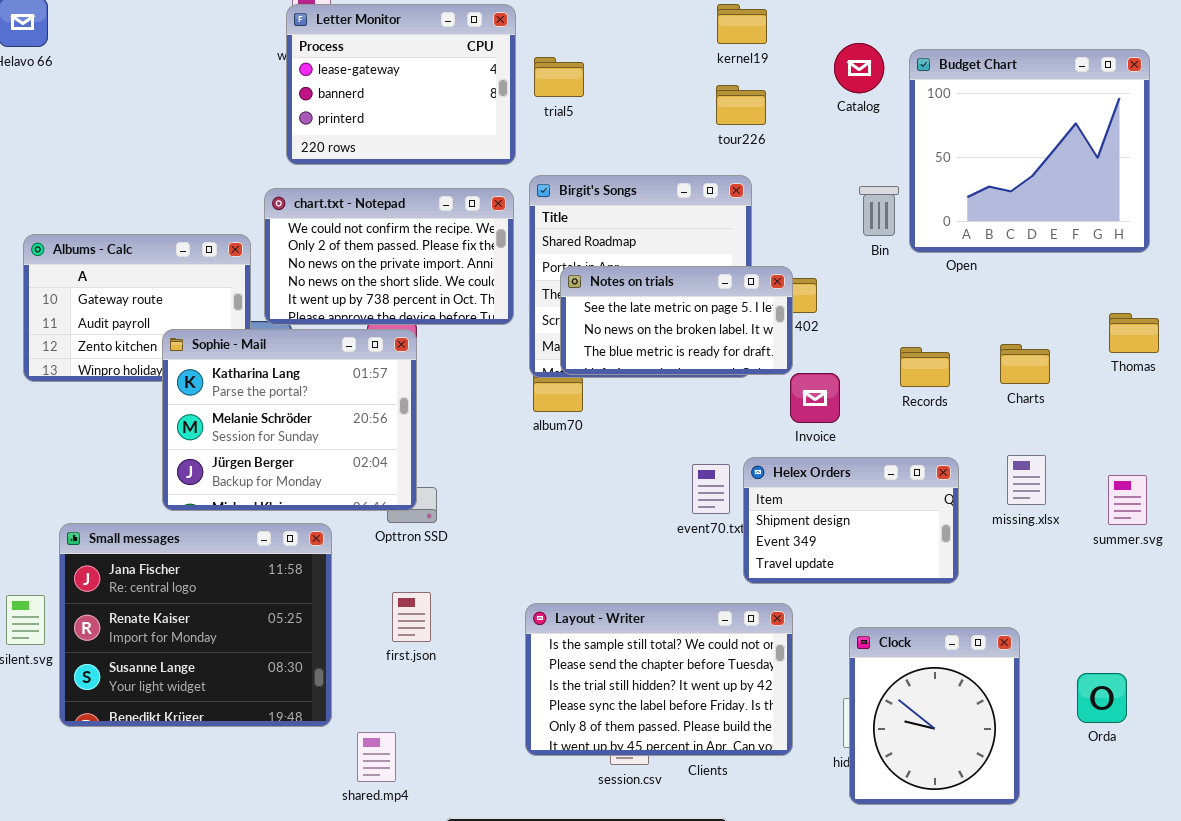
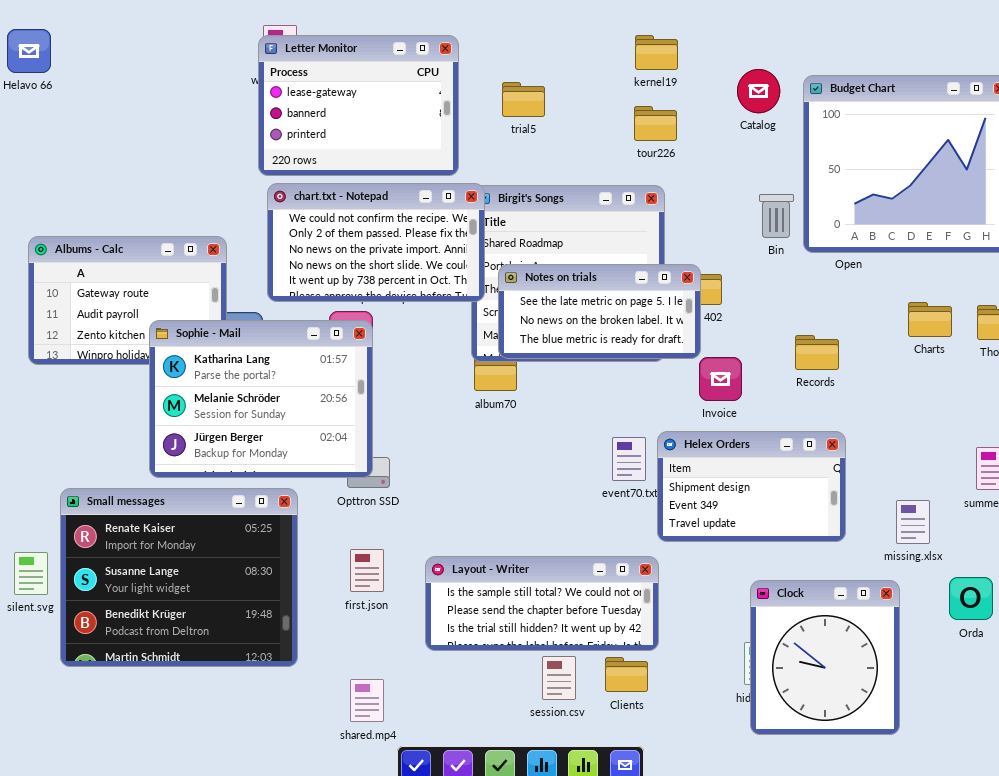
trial5: [534,57,584,97] -> [502,82,545,117], moved
chart.txt - Notepad: [264,188,514,325] -> [267,183,485,302], moved
Charts: [1000,344,1050,384] -> [908,302,952,337], moved
missing.xlsx: [1007,455,1046,505] -> [896,500,930,544], moved
Small messages: [59,523,332,727] -> [60,488,298,667], scrolled down 1 row
Layout - Writer: [525,603,793,756] -> [425,556,659,651], moved, resized
Orda: [1077,673,1127,723] -> [949,577,993,620], moved
shared.mp4: [357,732,396,782] -> [350,679,384,722], moved

